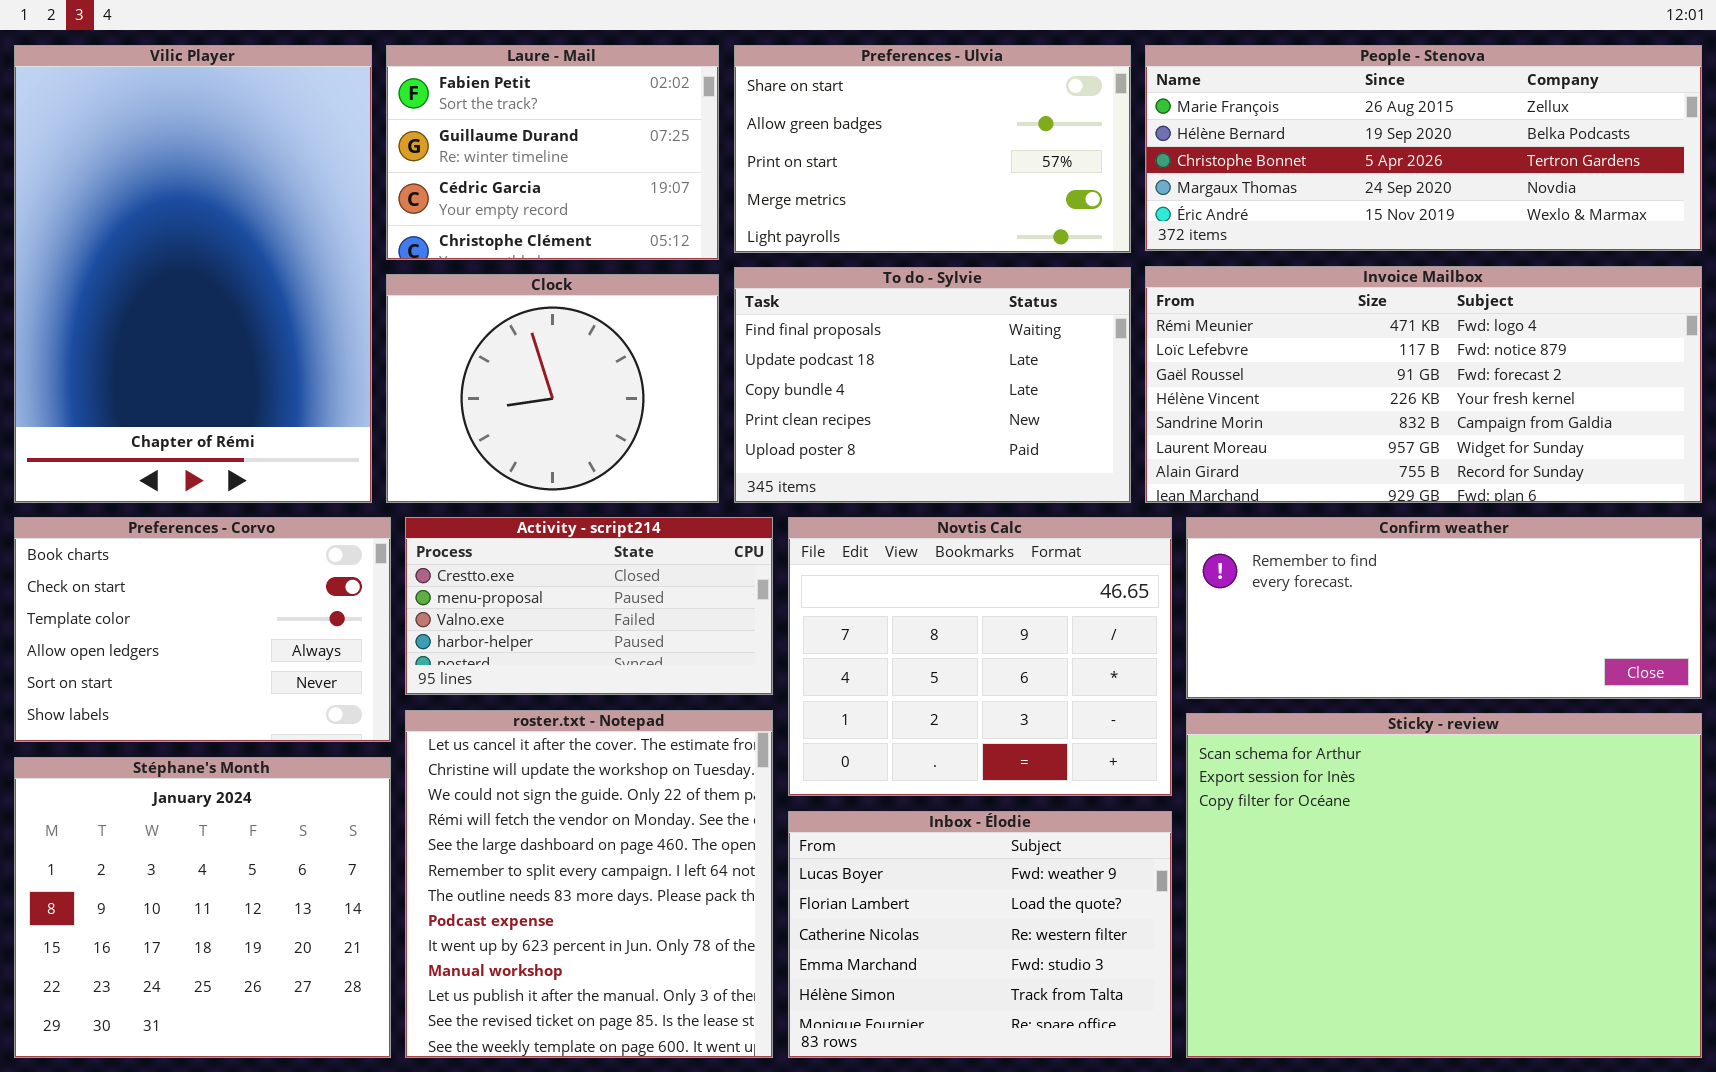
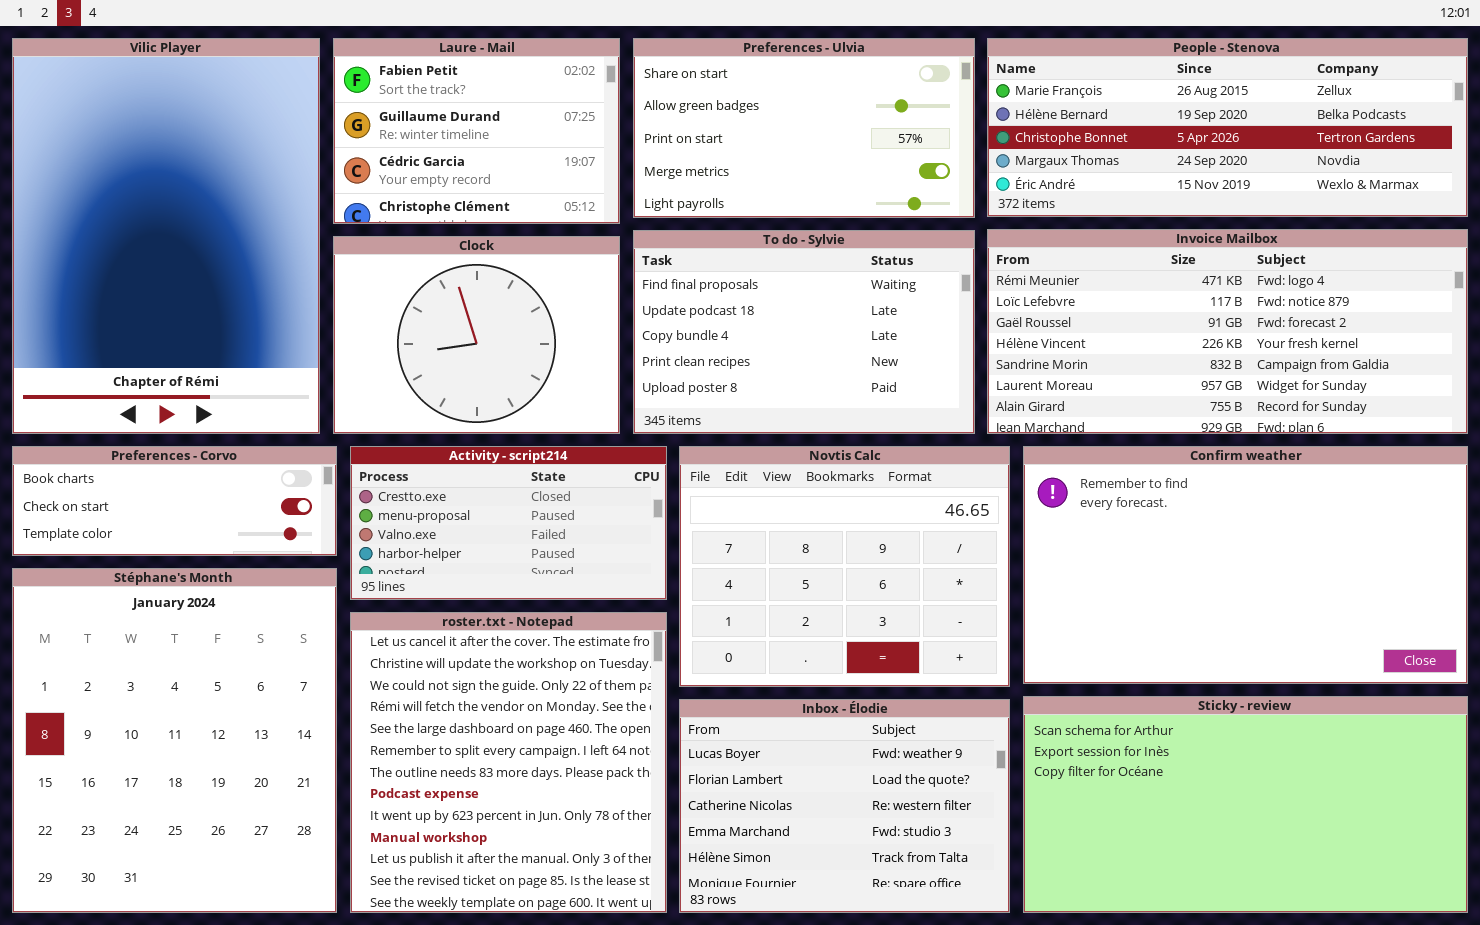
Preferences - Corvo: [14,517,391,742] -> [12,446,337,556], resized
Confirm weather: [1186,517,1702,699] -> [1023,446,1468,684], resized
Sticky - review: [1186,713,1702,1058] -> [1023,696,1468,913], resized
Stéphane's Month: [14,757,391,1058] -> [12,568,337,913], resized

